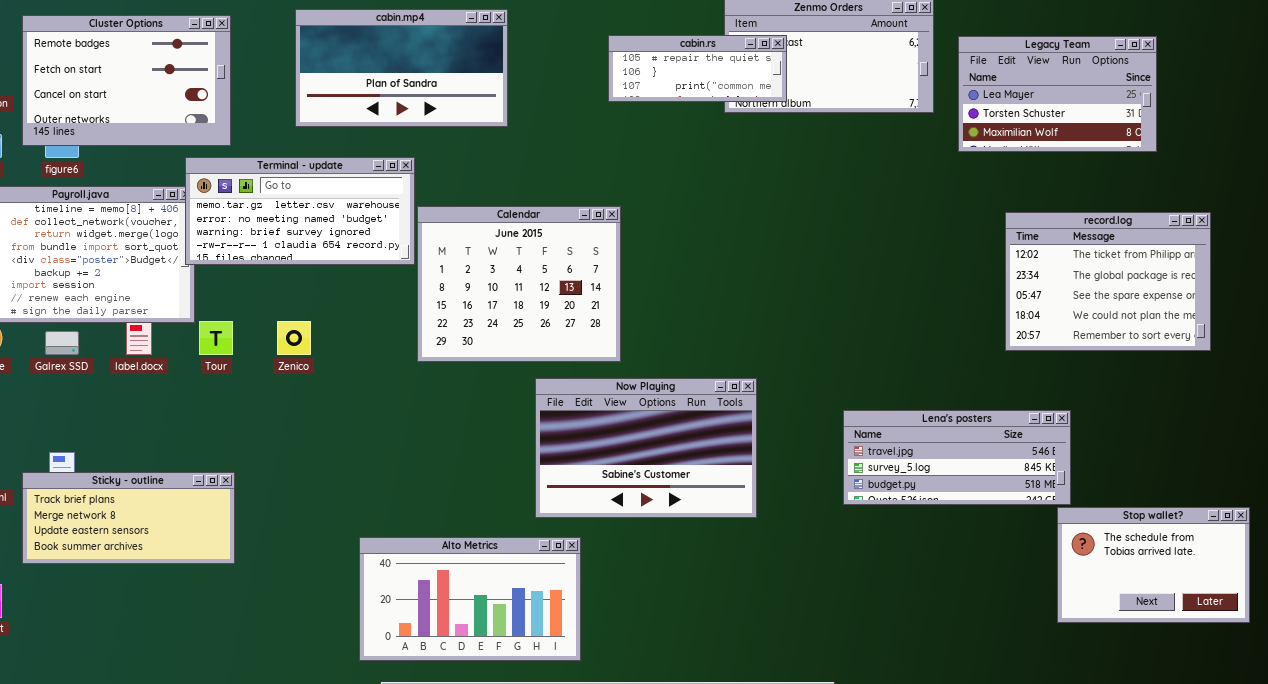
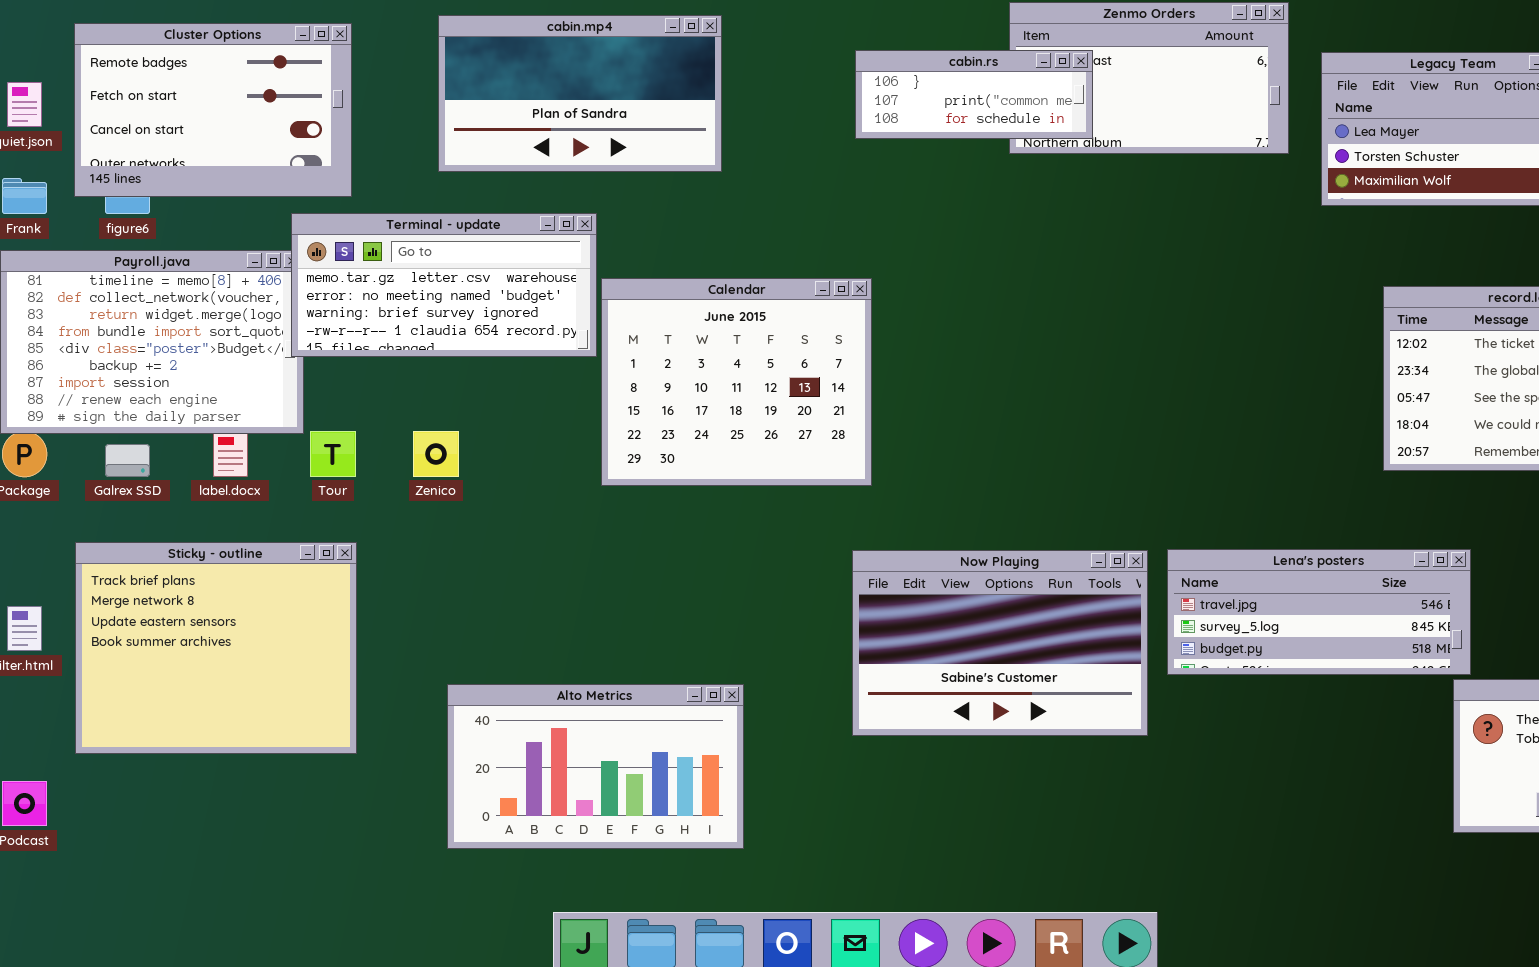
cabin.rs: [608,35,787,102] -> [855,50,1093,139], scrolled down 1 row
Now Playing: [535,378,757,518] -> [852,550,1148,736], moved
Sticky - outline: [22,472,235,564] -> [75,542,357,754], resized
Alto Metrics: [359,537,581,661] -> [447,684,744,849], moved

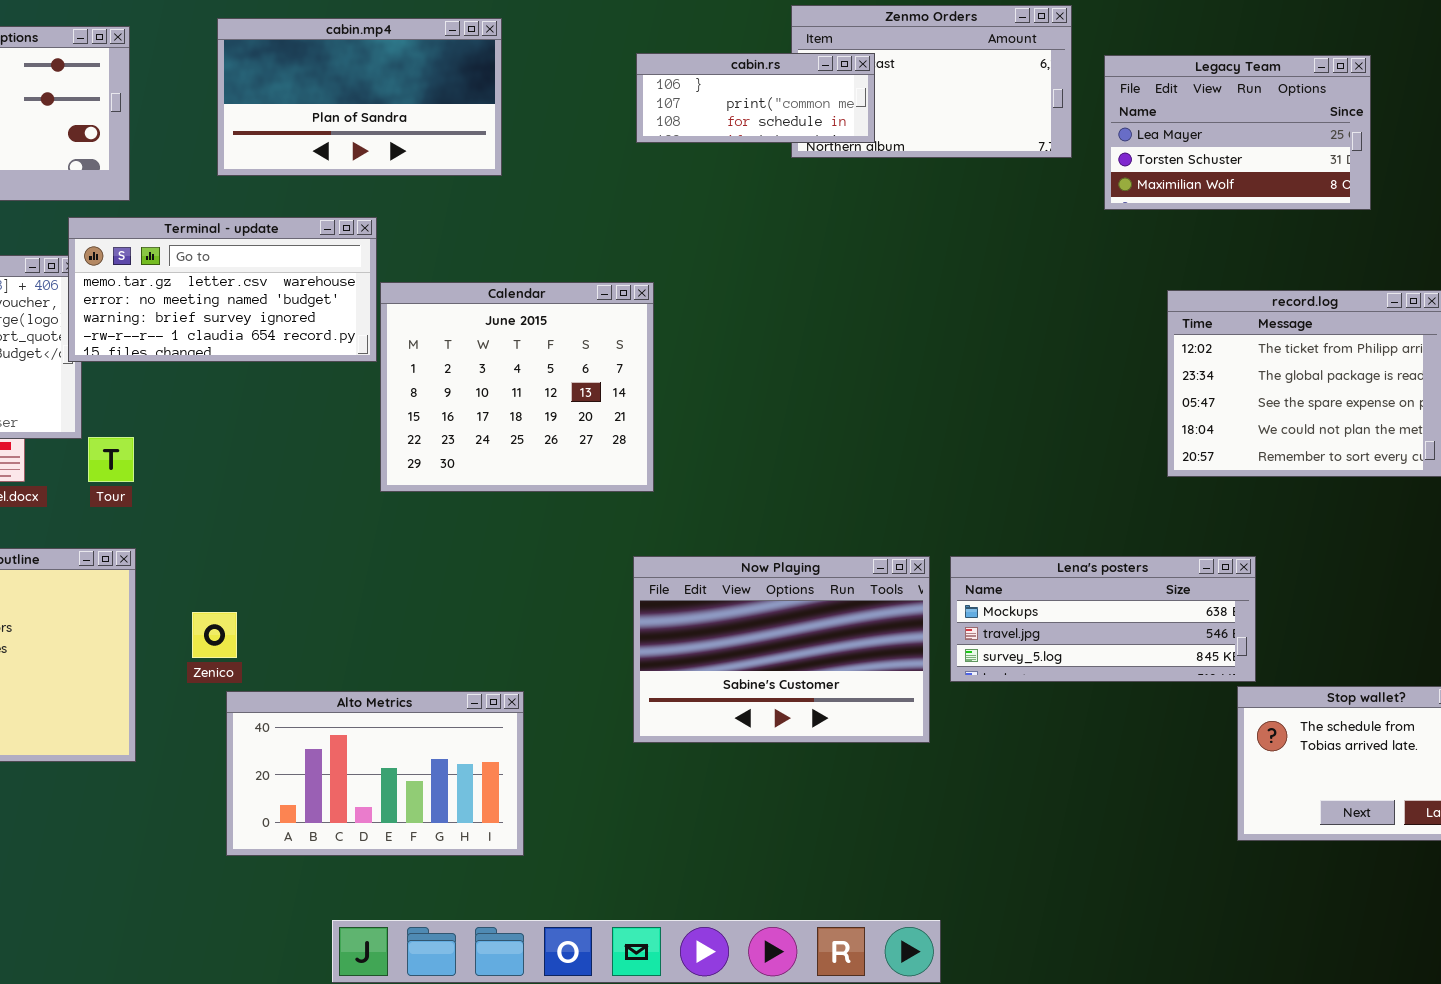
Zenico: [413,431,459,477] -> [192,612,237,658], moved
Lena's posters: [1167,549,1471,675] -> [950,556,1256,682], scrolled up 1 row

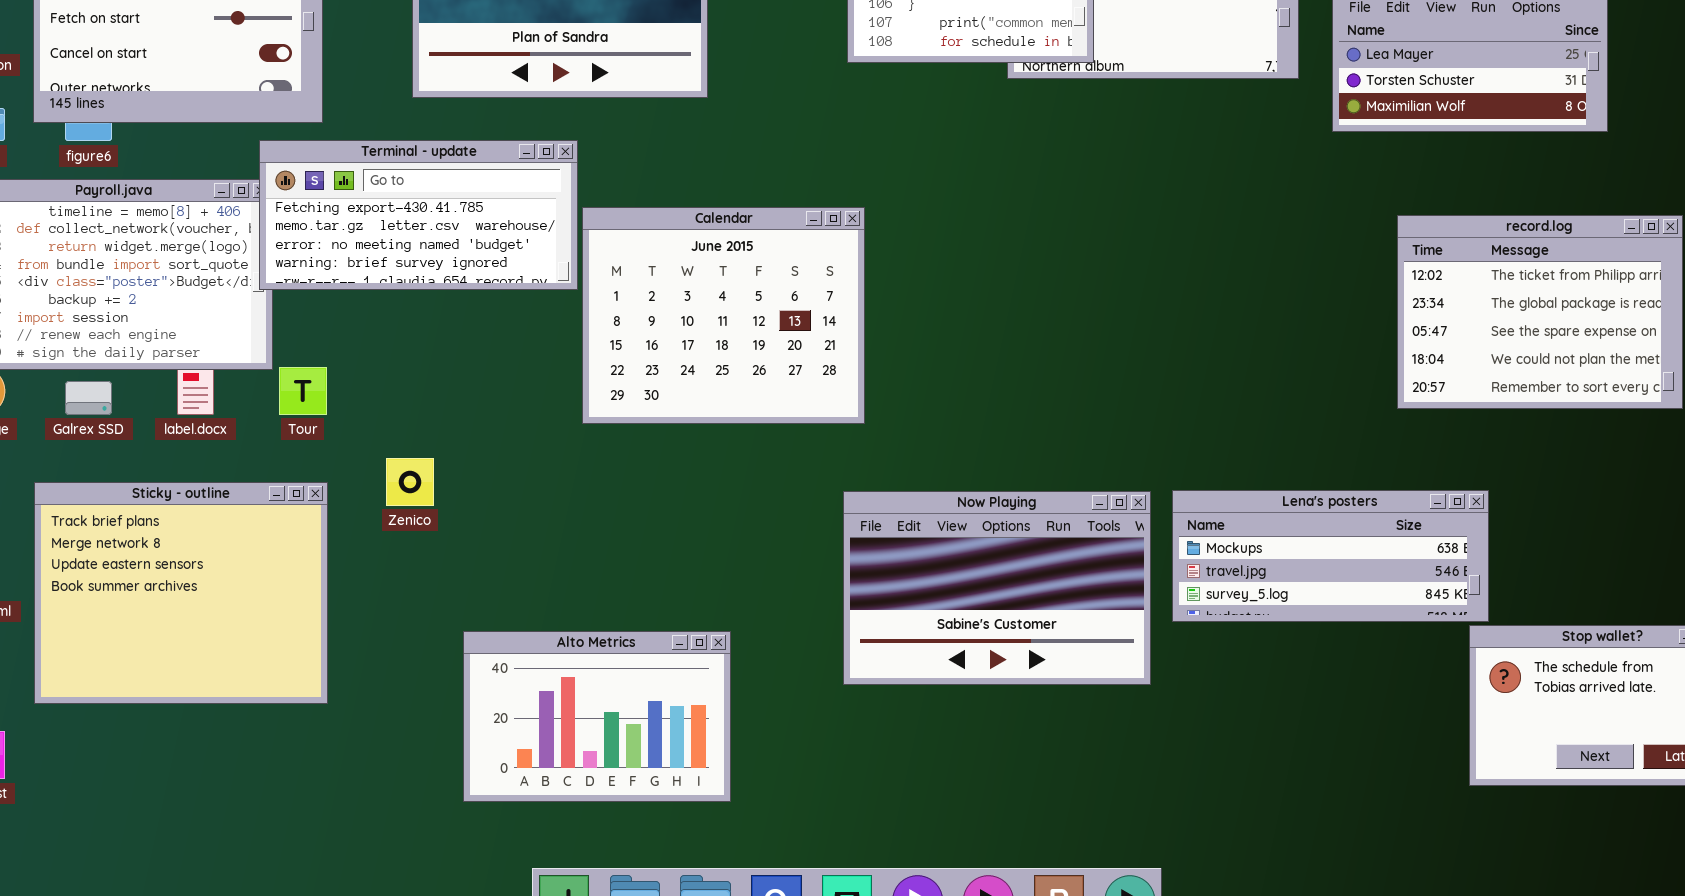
Terminal - update: [68,217,377,362] -> [259,140,578,290], scrolled up 1 row
Zenico: [192,612,237,658] -> [386,458,434,506], moved
Alto Metrics: [226,691,524,856] -> [463,631,731,802], resized

